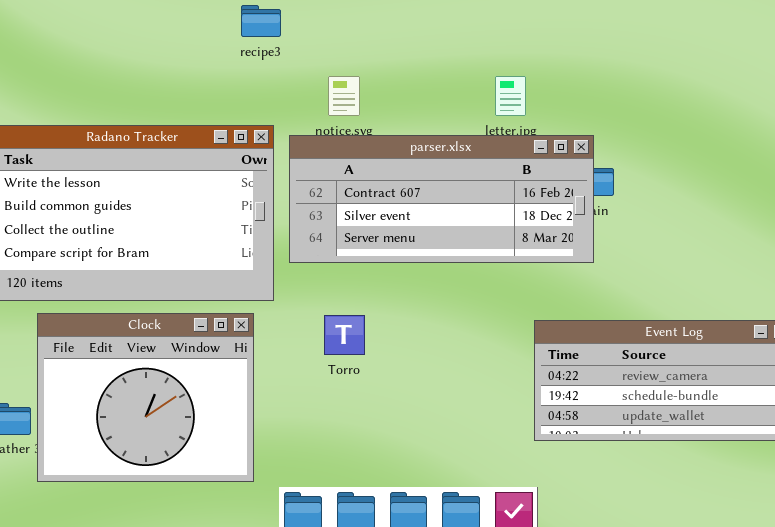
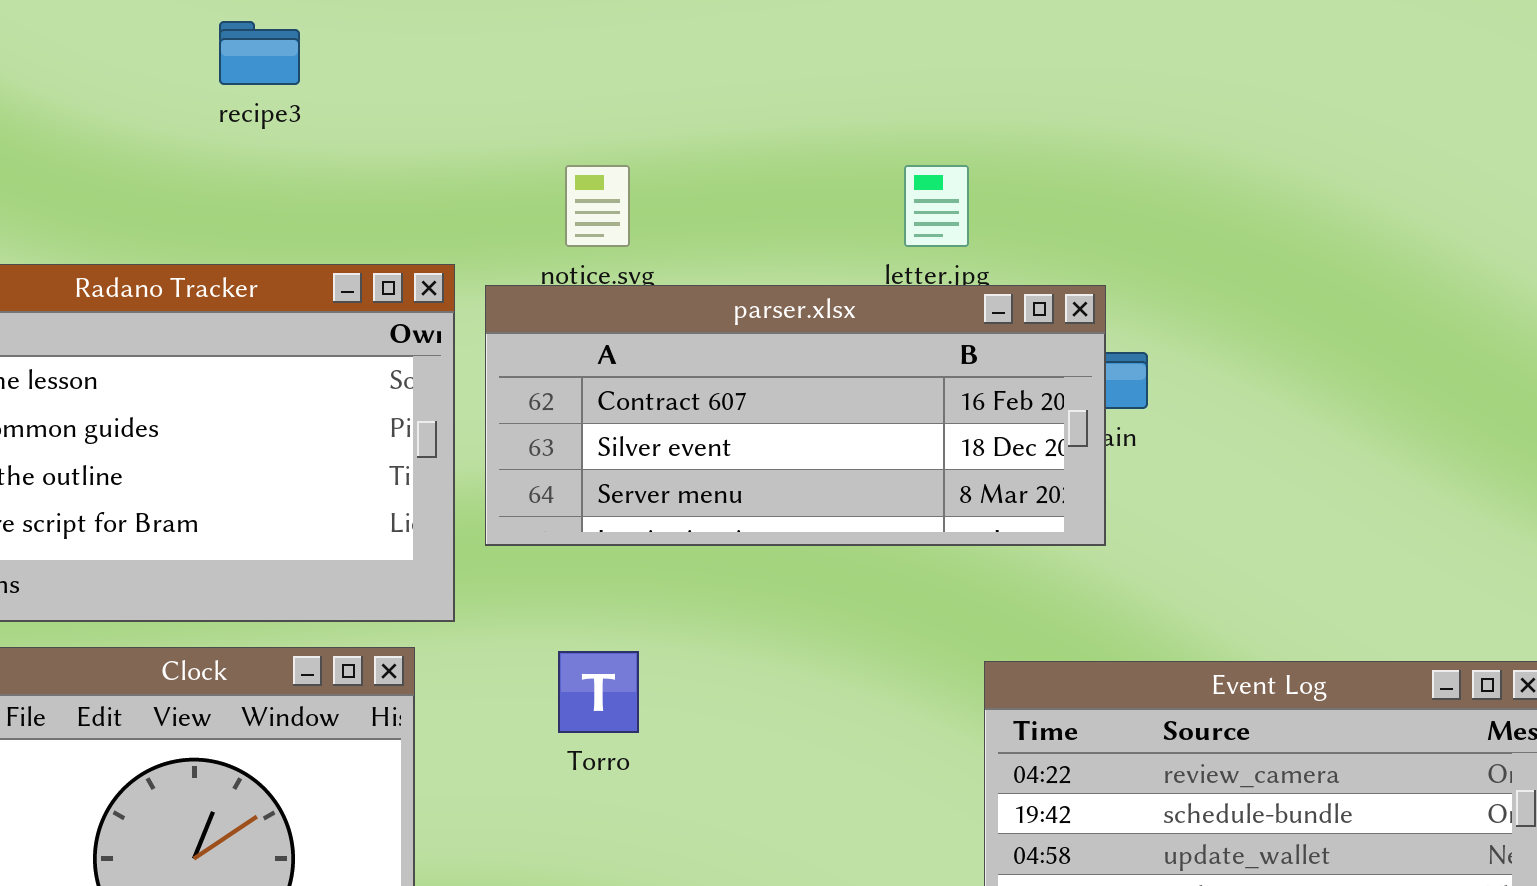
recipe3: [241,5,281,37] -> [219,21,300,85], moved

